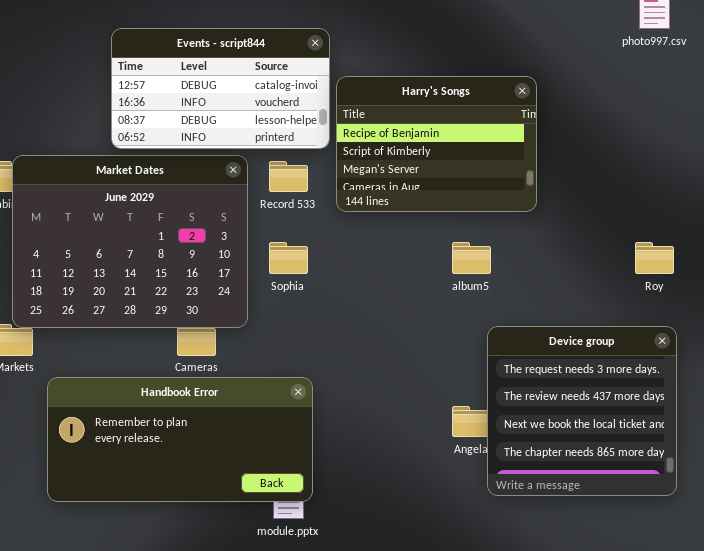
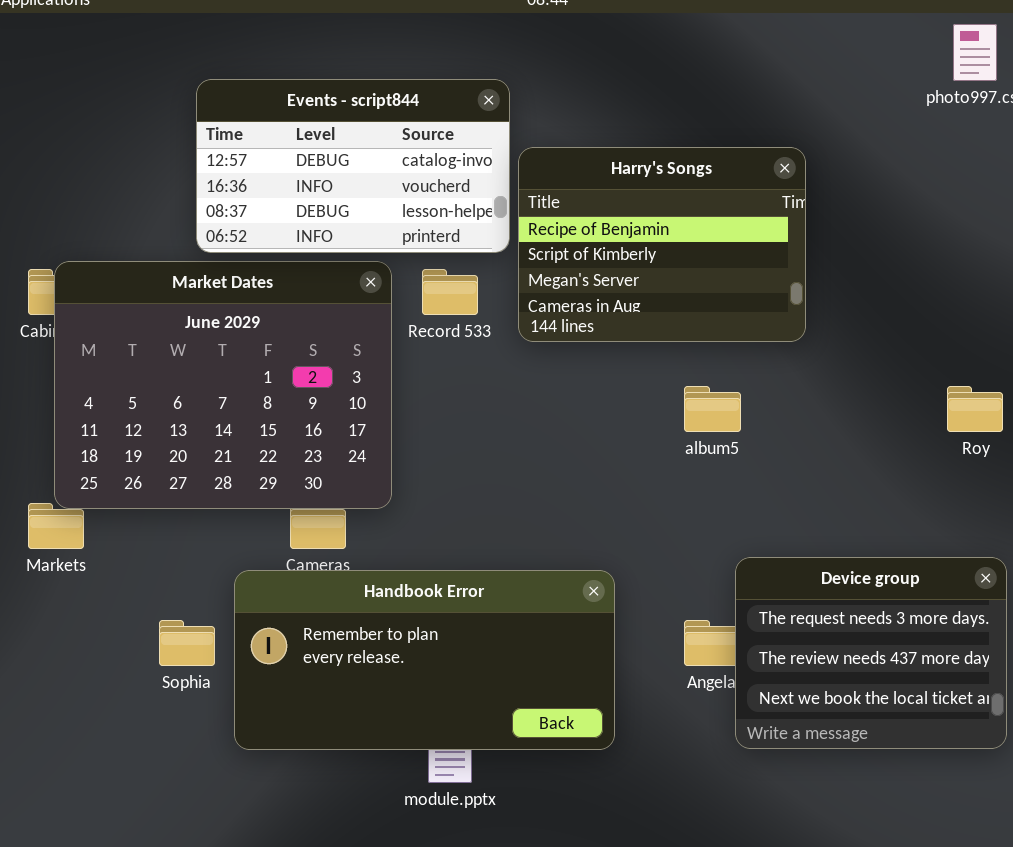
Sophia: [269,242,308,274] -> [159,620,215,666], moved
Device group: [487,326,677,496] -> [735,557,1007,749], resized
Handbook Error: [47,377,313,502] -> [234,570,615,750], moved

